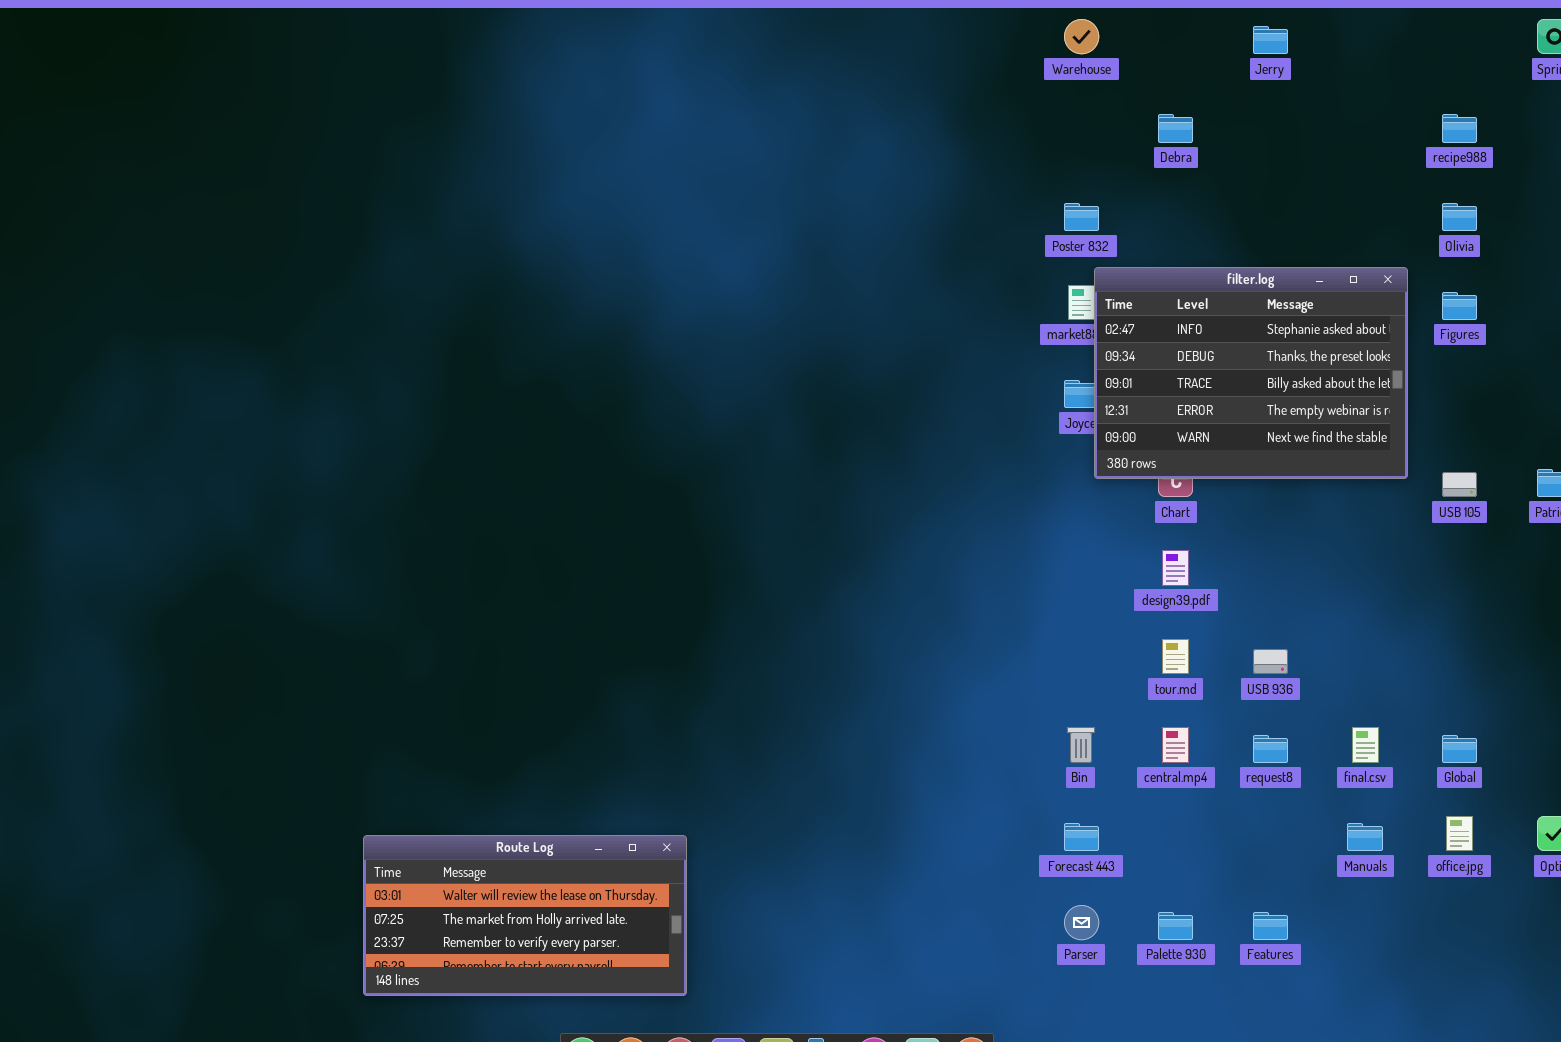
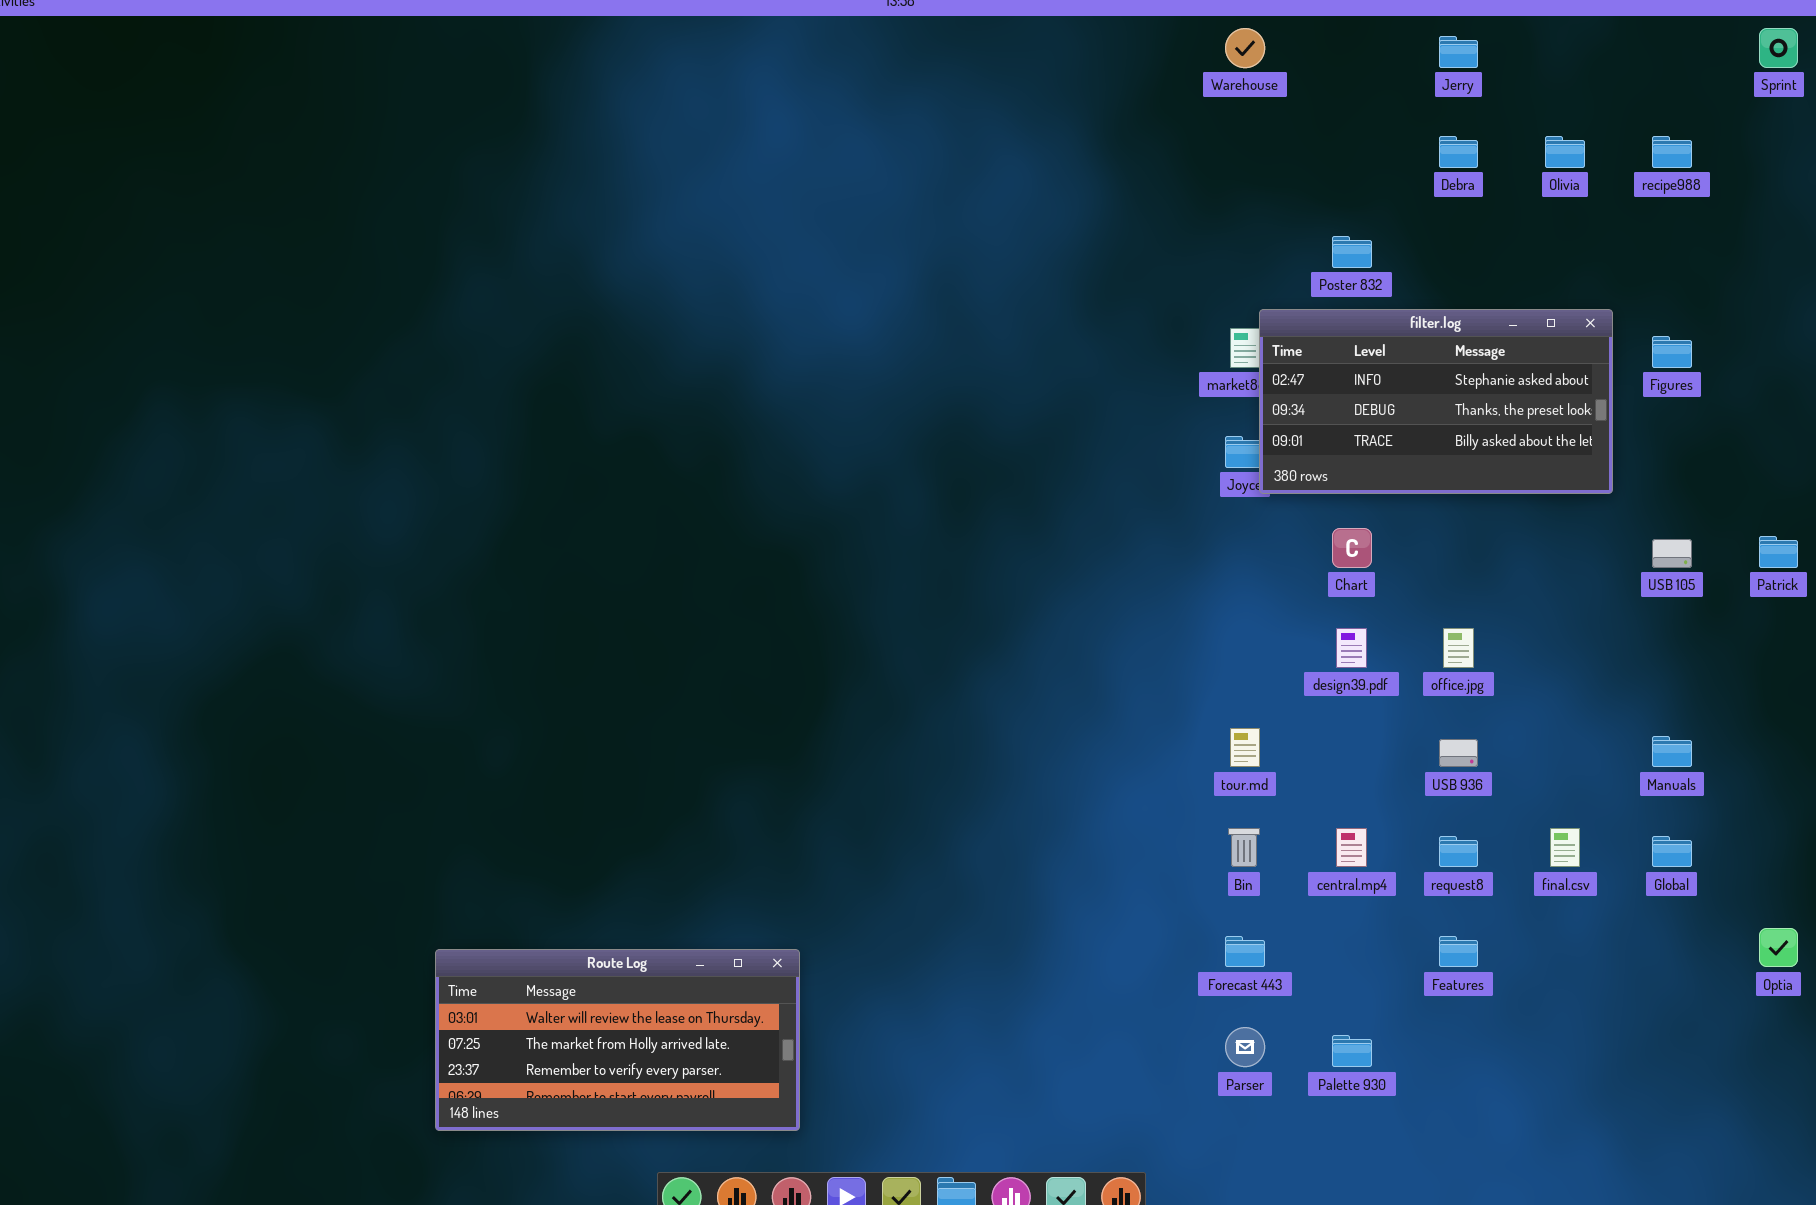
Debra: [1158,114,1193,143] -> [1439,136,1478,168], moved
Poster 832: [1064,203,1099,231] -> [1332,236,1372,268], moved
Olivia: [1442,203,1477,231] -> [1545,136,1585,168], moved
filter.log: [1094,267,1408,479] -> [1259,309,1613,494], resized
tour.md: [1162,639,1189,674] -> [1230,728,1260,767], moved
office.jpg: [1446,816,1473,851] -> [1443,628,1474,668], moved
Manuals: [1347,823,1383,851] -> [1652,736,1692,767], moved
Features: [1253,912,1288,940] -> [1439,936,1478,967], moved

